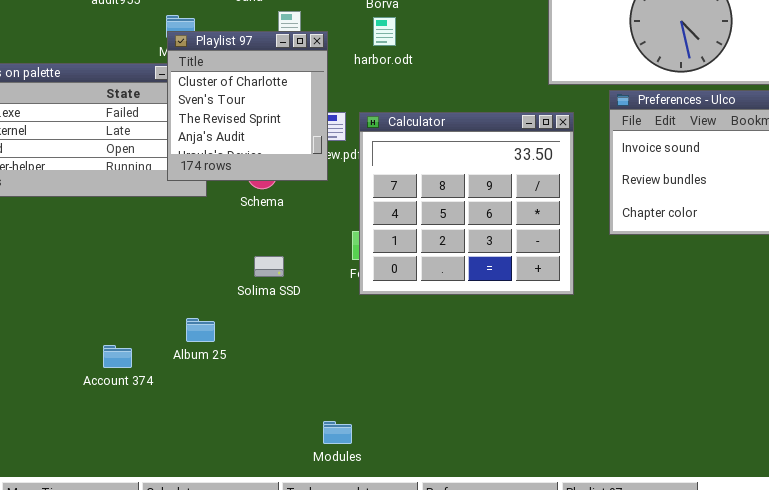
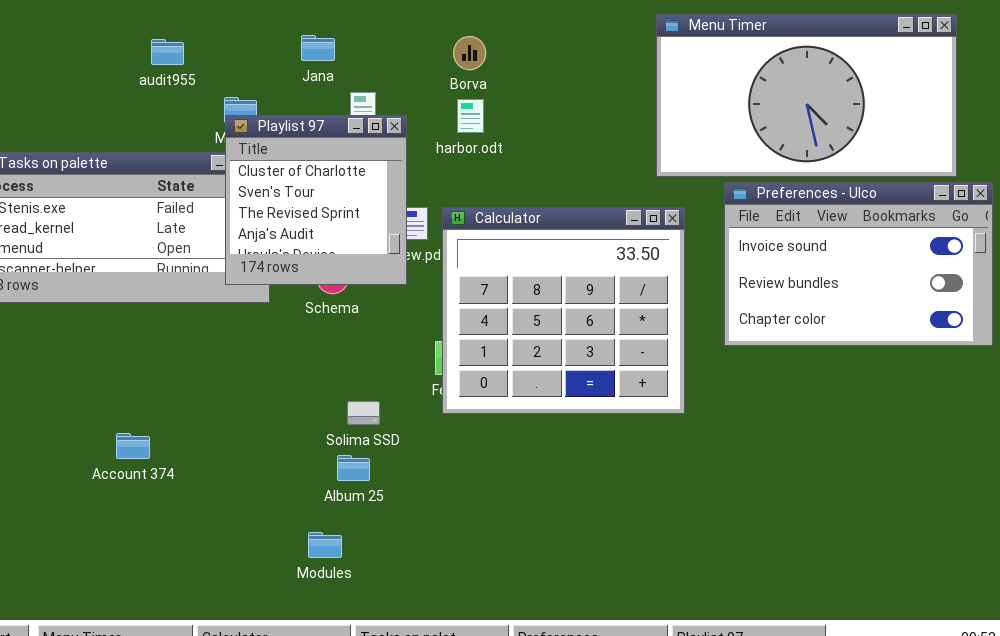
Solima SSD: [254,256,284,277] -> [347,401,380,425], moved
Album 25: [186,318,215,342] -> [337,455,370,481], moved
Account 374: [103,345,132,368] -> [116,433,150,459], moved
Modules: [323,421,352,444] -> [308,532,342,558], moved

